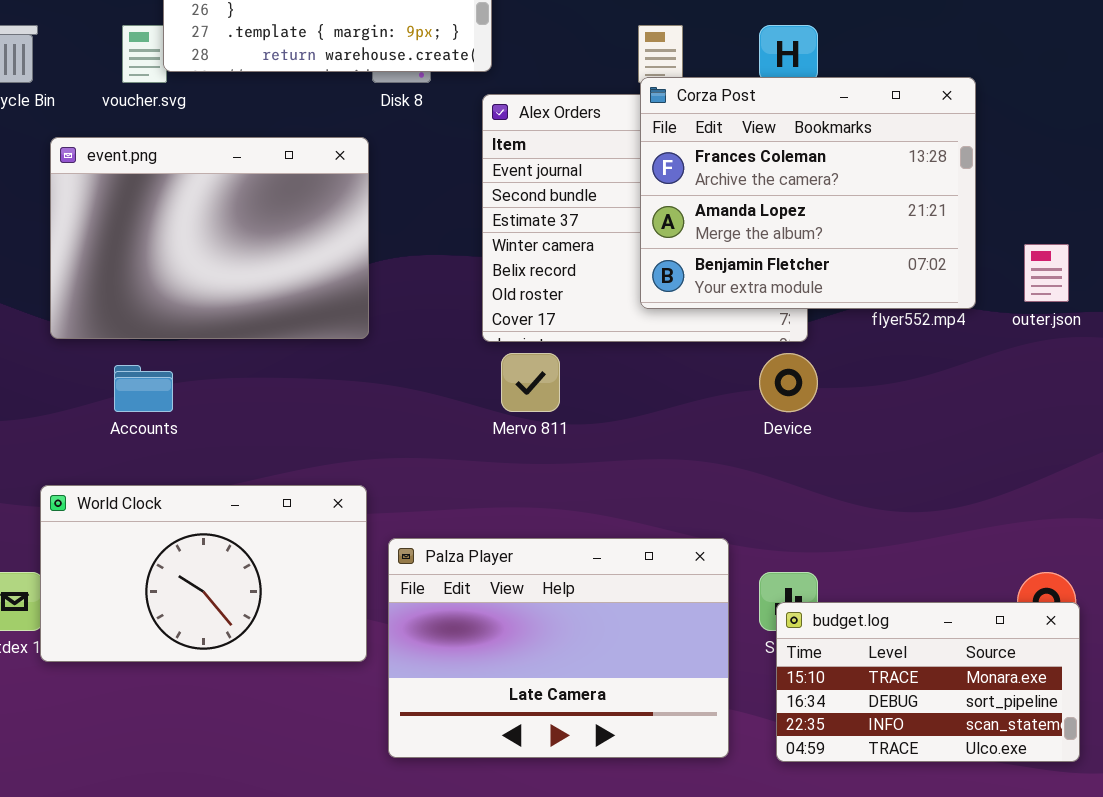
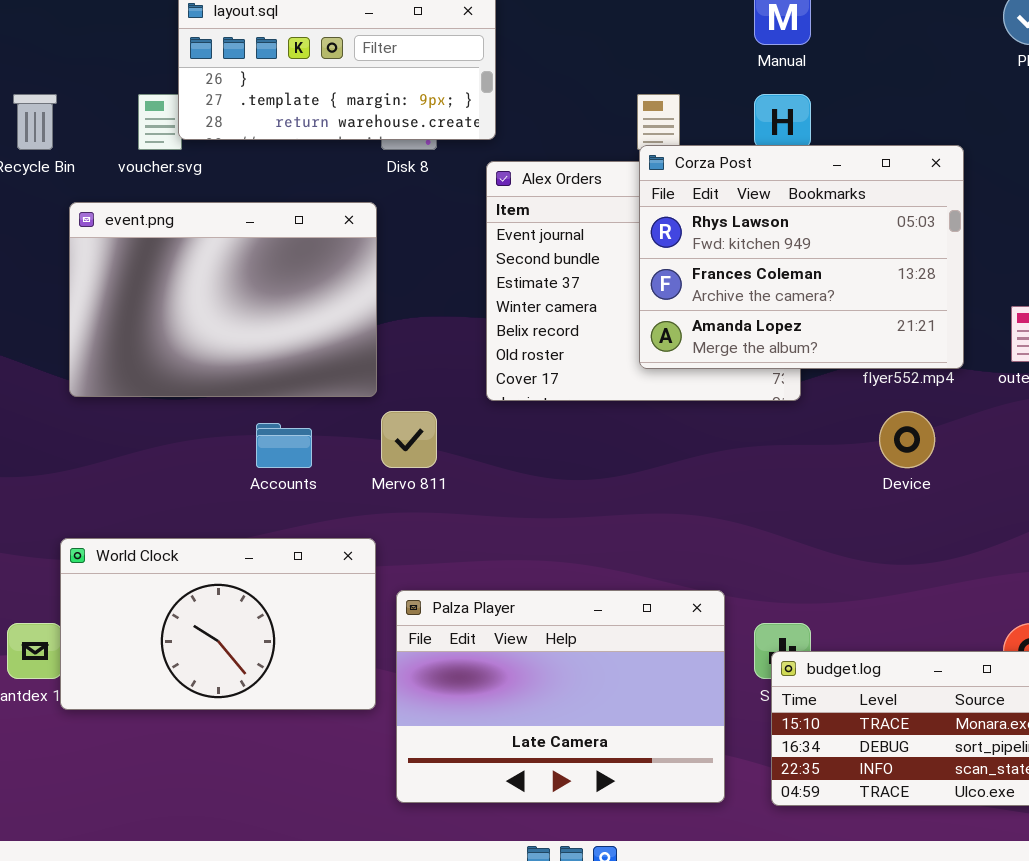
Corza Post: [640,77,976,309] -> [639,145,964,369], scrolled up 1 row
Mervo 811: [501,353,560,412] -> [381,411,437,468], moved
Device: [759,353,818,412] -> [879,411,935,468], moved
Accounts: [114,365,173,412] -> [256,423,312,468], moved

